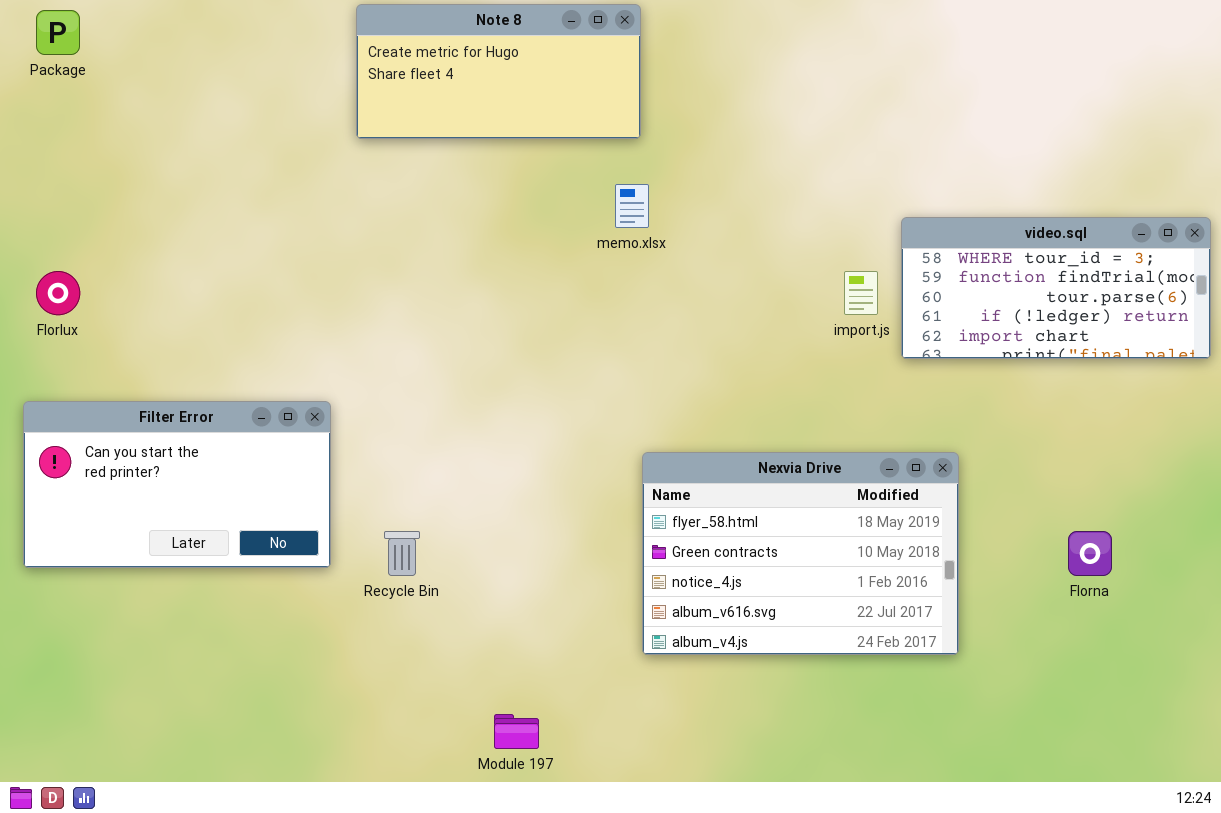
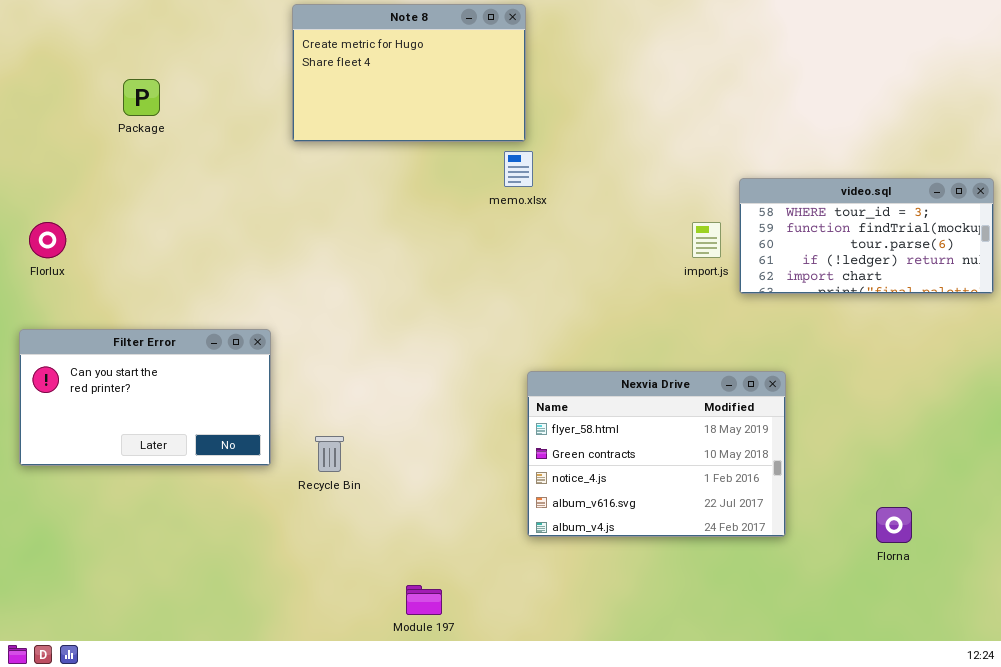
Note 8: [356,4,641,139] -> [292,4,526,142], resized
Package: [36,10,80,55] -> [123,79,160,116], moved
Florna: [1068,531,1112,576] -> [876,507,912,543], moved

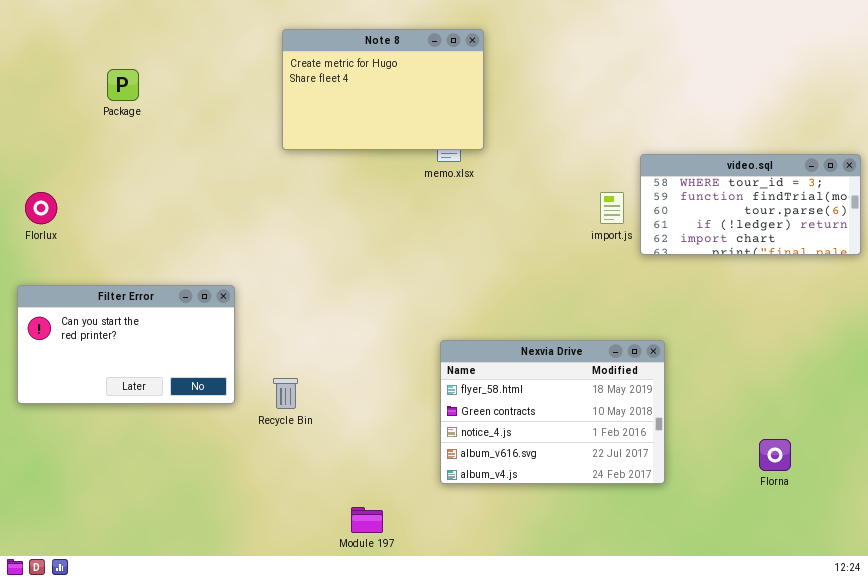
Note 8: [292,4,526,142] -> [282,29,484,150], moved
Nexvia Drive: [527,371,786,537] -> [440,340,665,484], moved

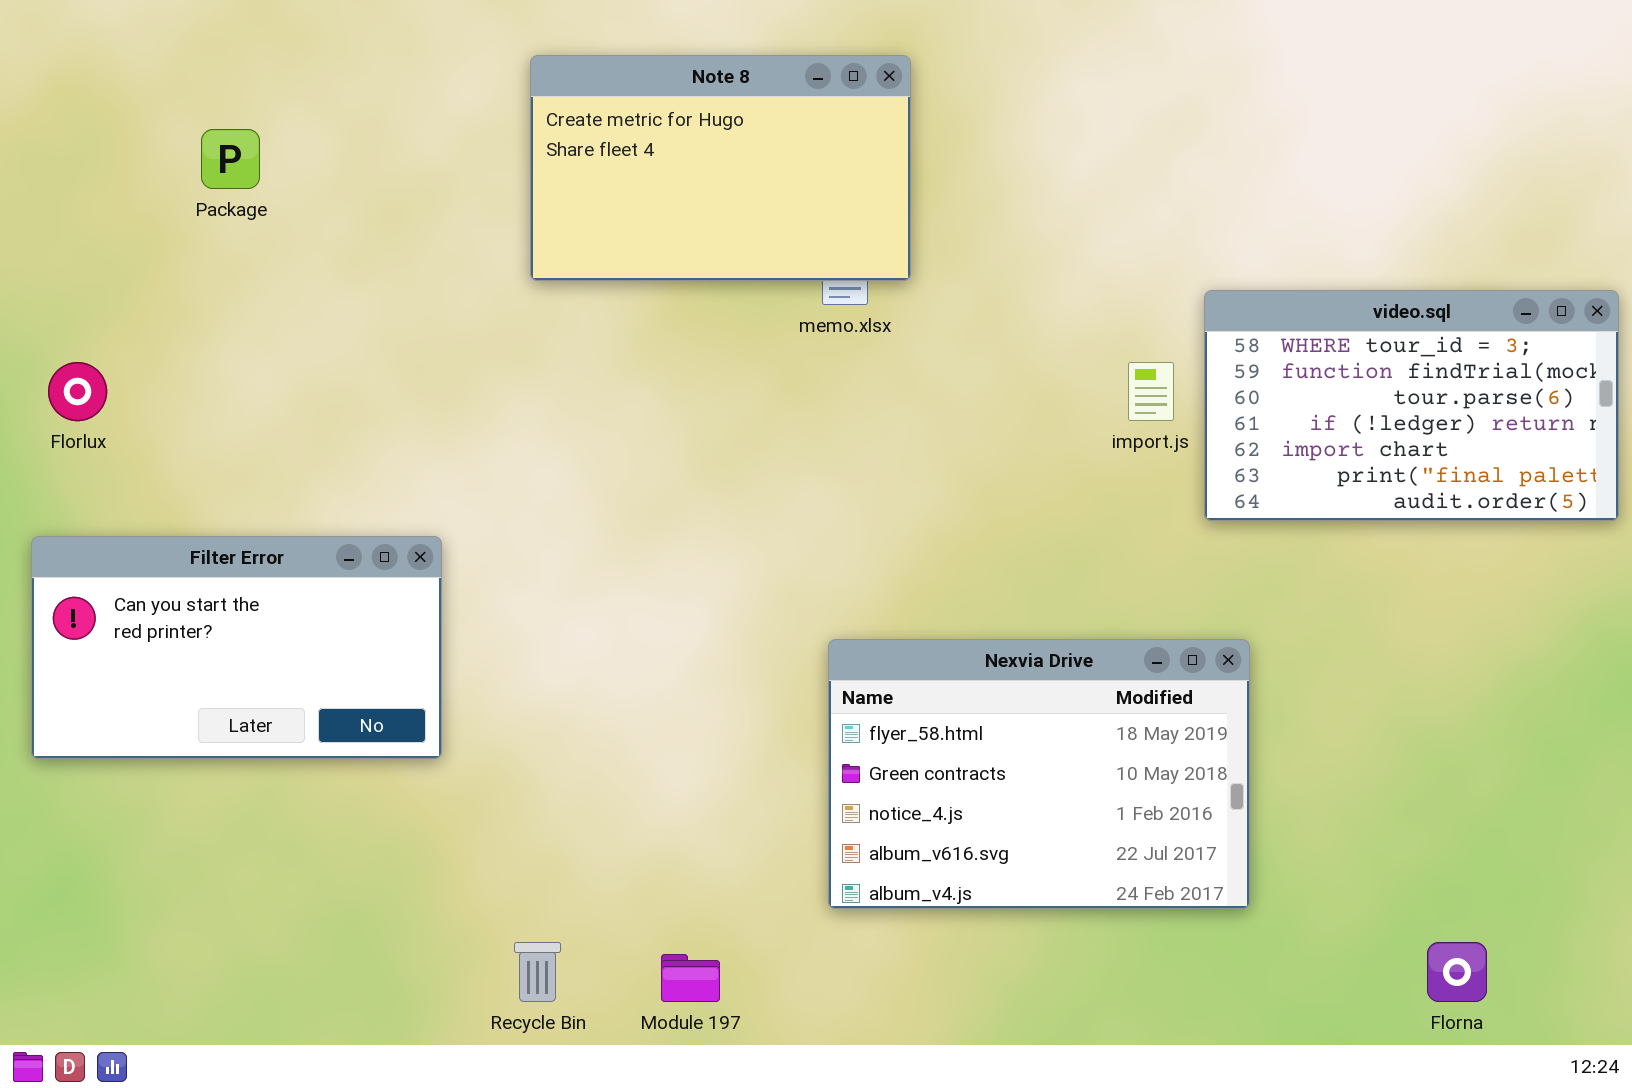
video.sql: [640,154,861,255] -> [1204,290,1619,521], resized
Recycle Bin: [273,378,298,409] -> [514,942,561,1002], moved
Florna: [759,439,791,471] -> [1427,942,1487,1002], moved

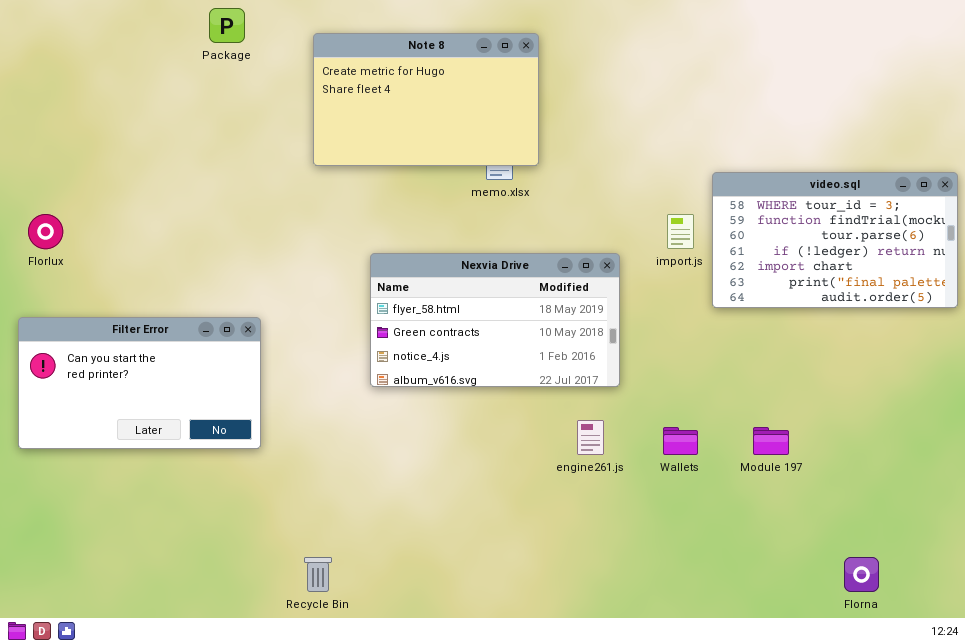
Package: [201,129,260,189] -> [209,8,245,43], moved
Nexvia Drive: [828,639,1250,909] -> [370,253,620,387], moved, resized
Module 197: [661,954,720,1002] -> [753,427,789,455], moved

